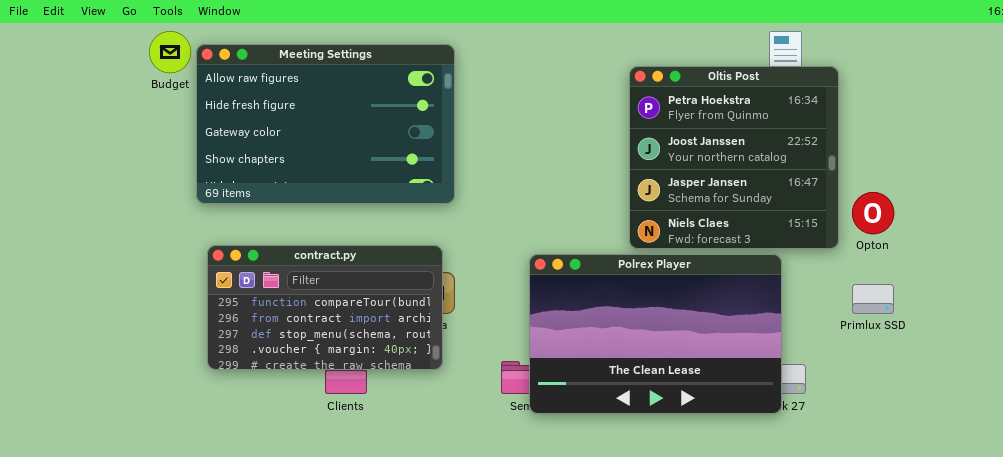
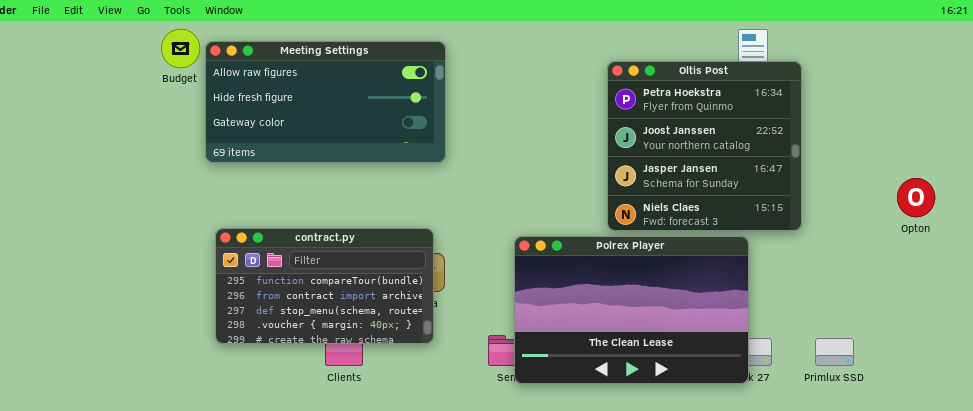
Meeting Settings: [196,44,455,204] -> [205,41,446,163], resized
Opton: [852,192,894,234] -> [897,178,935,217], moved
Primlux SSD: [852,284,894,314] -> [815,338,854,366], moved

